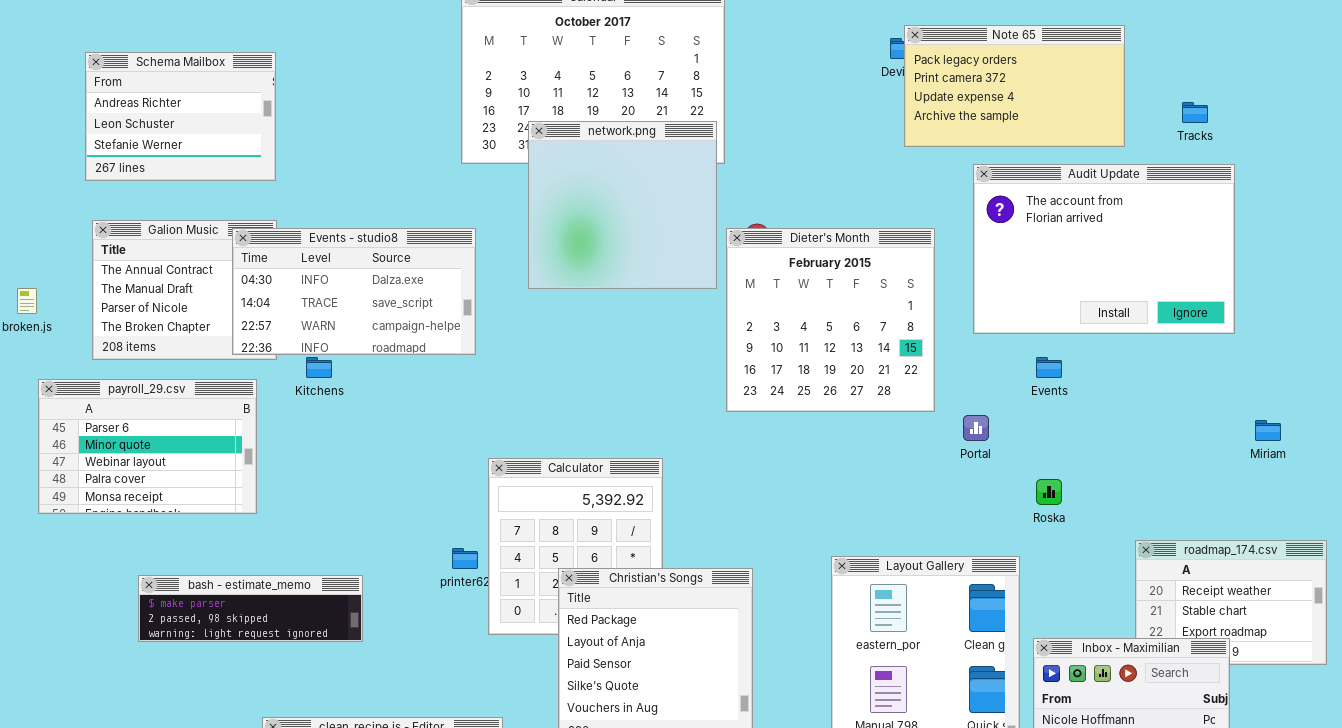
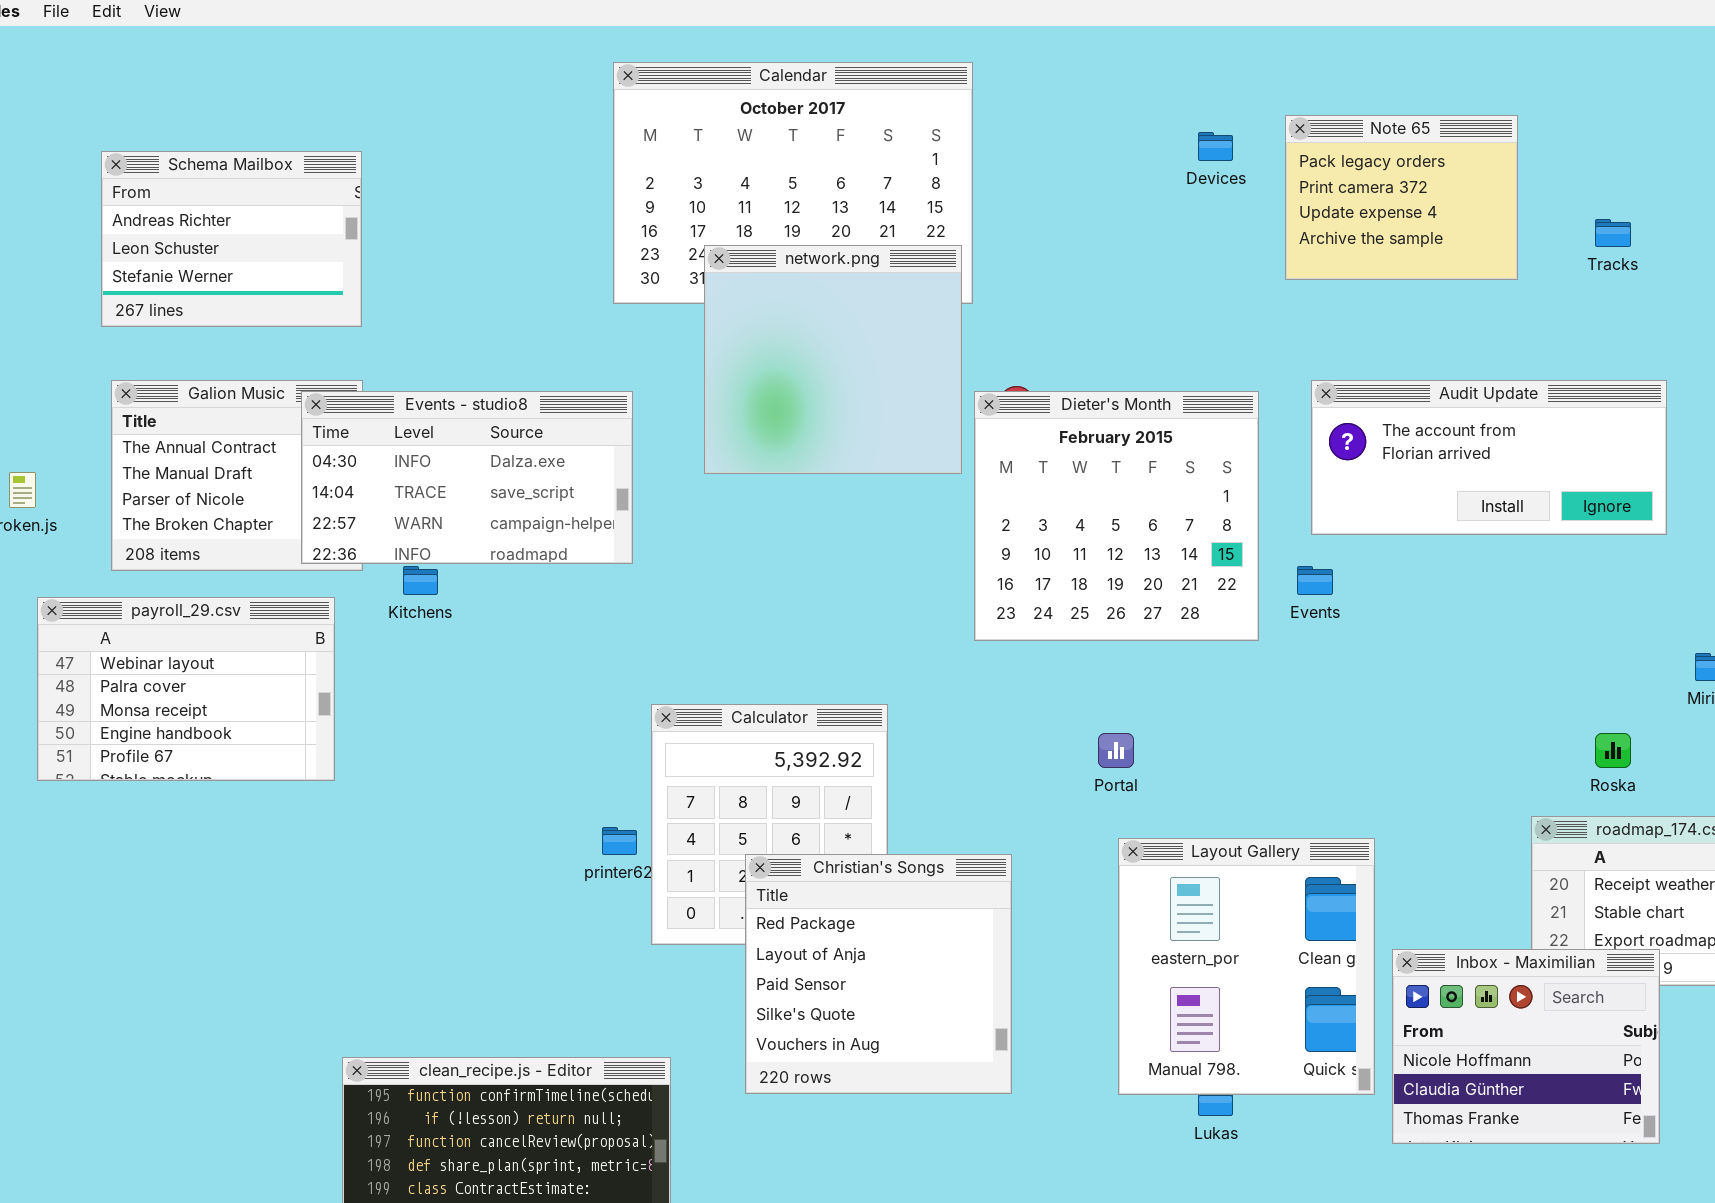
Note 65: [904,25,1125,147] -> [1285,115,1518,280], resized
Audit Update: [973,164,1235,334] -> [1311,380,1667,535], resized
Events: [1036,357,1062,378] -> [1297,566,1333,595], moved
payroll_29.csv: [38,379,257,514] -> [37,597,335,781], scrolled down 2 rows
Portal: [963,415,989,441] -> [1098,733,1134,768], moved
Roska: [1036,479,1062,505] -> [1595,733,1631,768], moved
bash - estimate_memo: [138,575,363,642] -> none, closed

